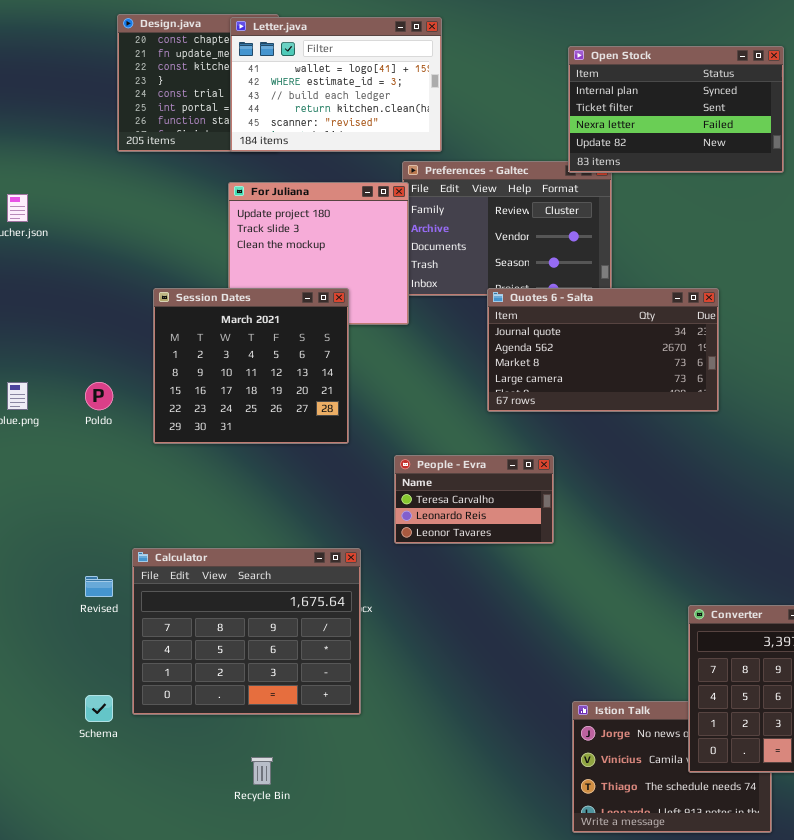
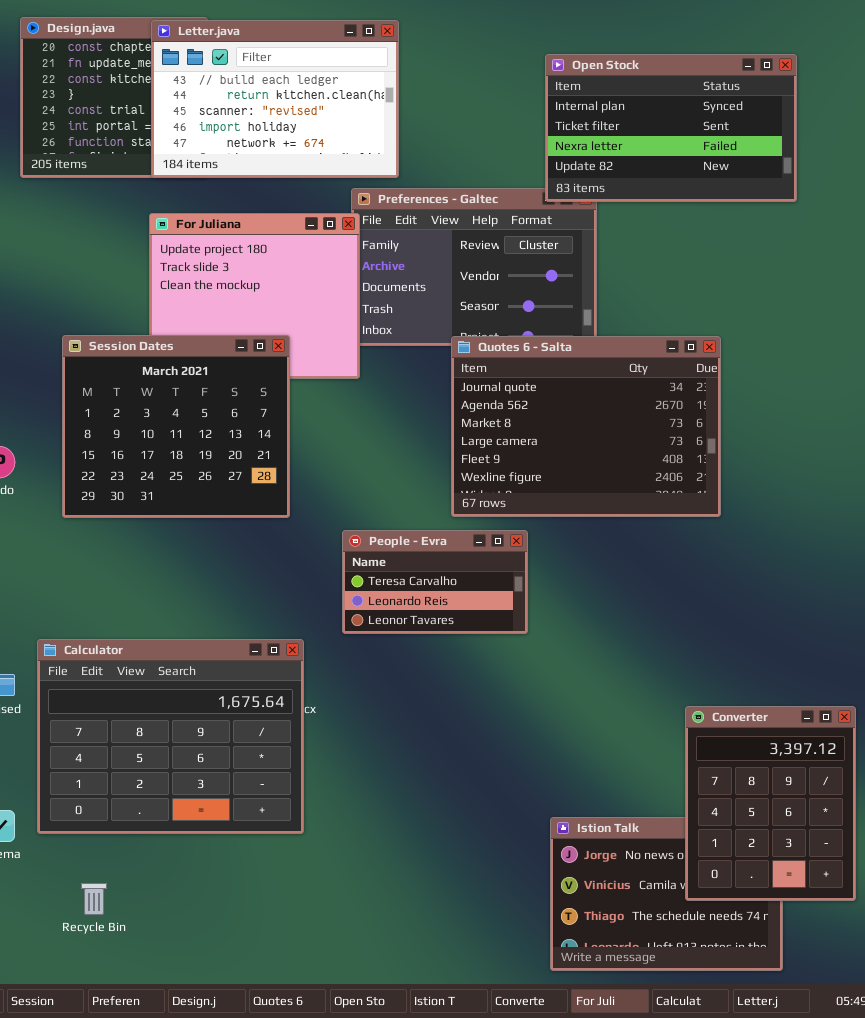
Letter.java: [230,17,442,152] -> [151,20,399,178], scrolled down 2 rows
Quotes 6 - Salta: [487,288,719,412] -> [451,336,721,517], resized
Recycle Bin: [251,757,273,785] -> [81,883,107,915], moved

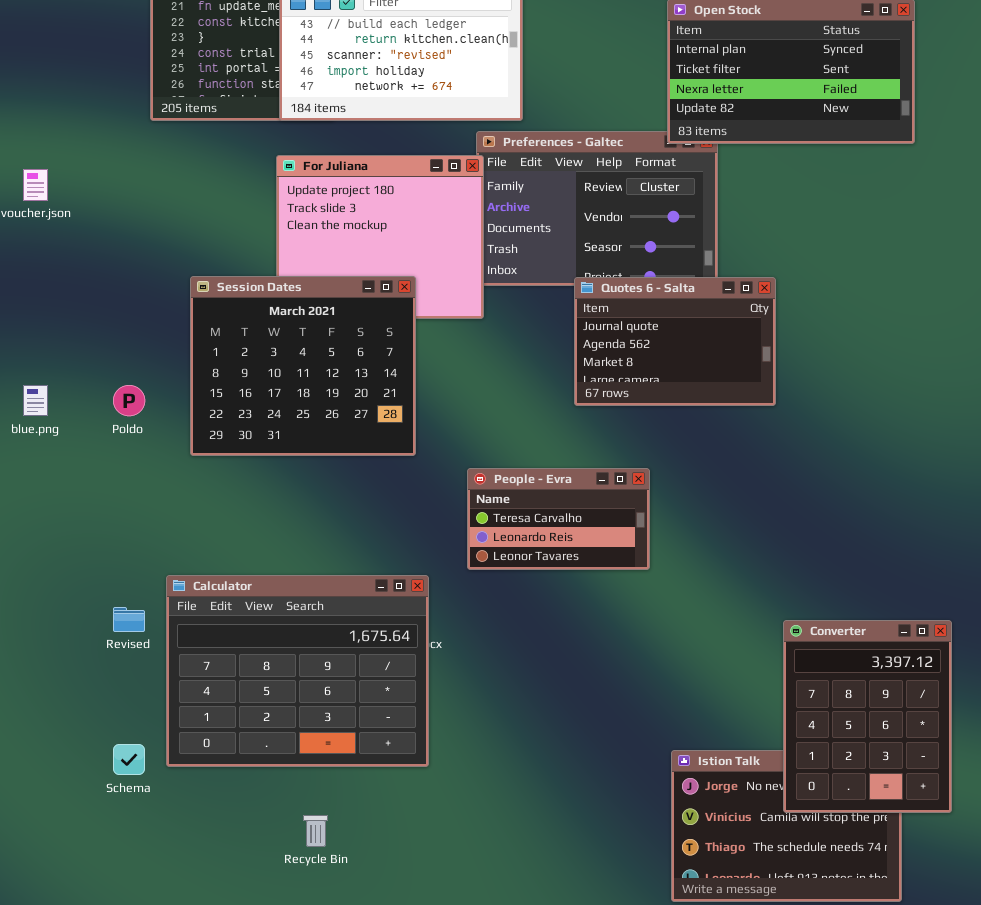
Quotes 6 - Salta: [451,336,721,517] -> [574,277,776,406], resized
Converter: [685,706,856,901] -> [783,620,952,813], moved
Recycle Bin: [81,883,107,915] -> [303,815,328,847], moved

